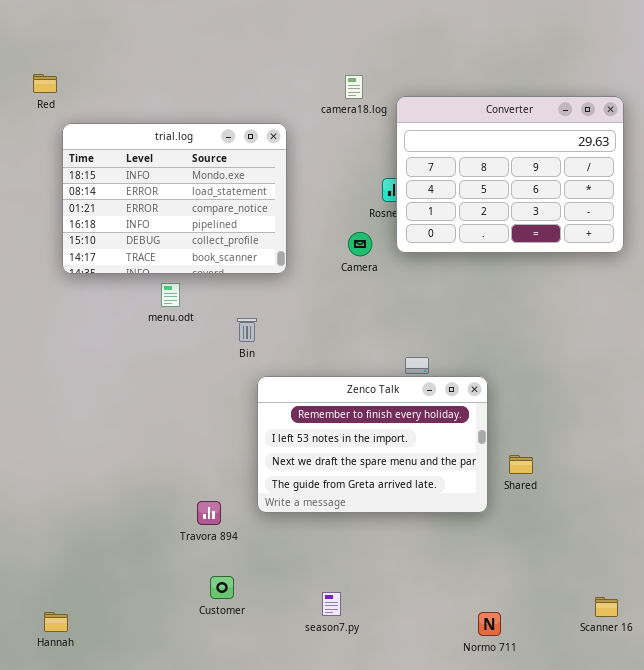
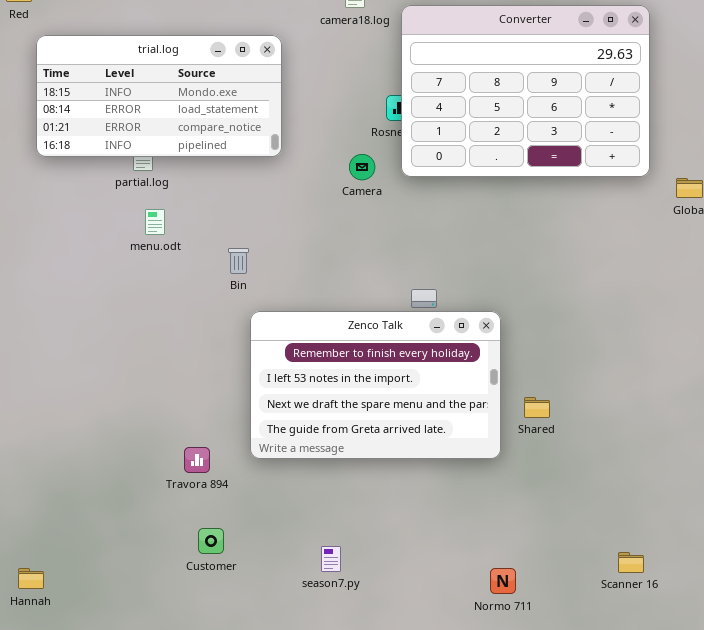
trial.log: [62,123,287,274] -> [36,35,282,157], resized

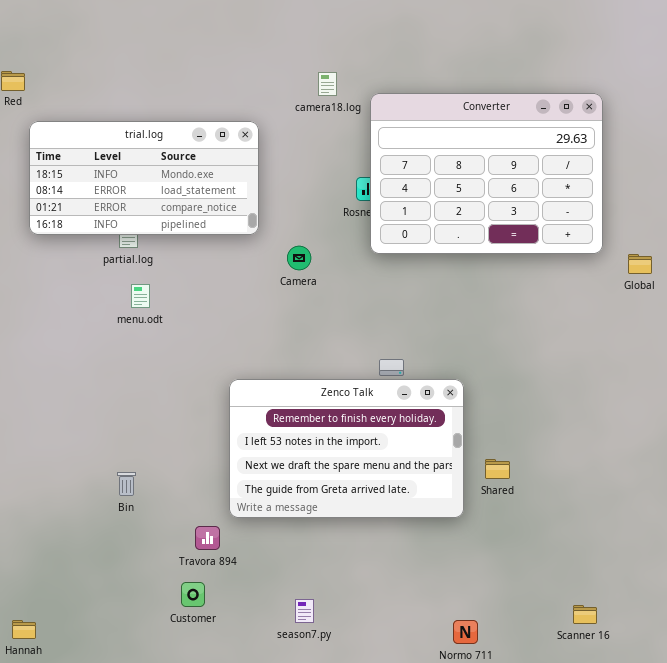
Camera: [349,154,375,180] -> [287,246,311,270], moved
Bin: [228,248,249,274] -> [117,472,136,496], moved
Travora 894: [184,447,210,473] -> [195,526,220,550], moved

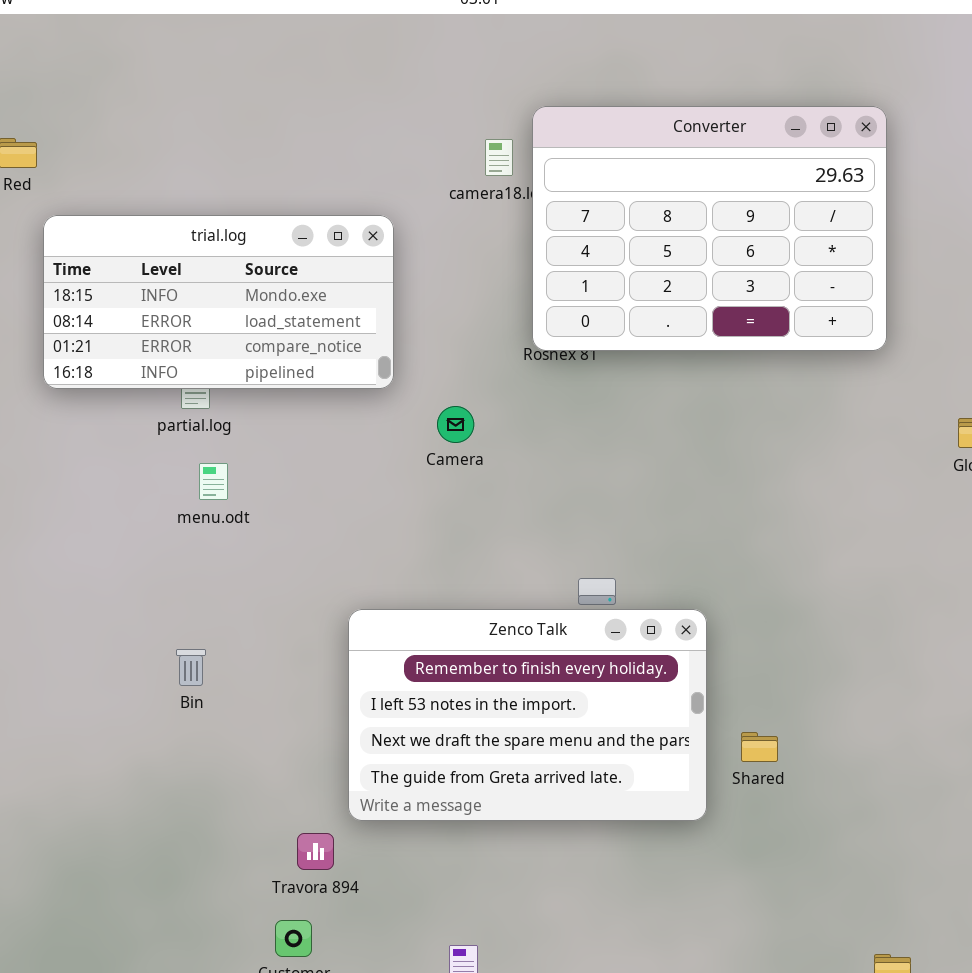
Converter: [370,93,603,254] -> [532,106,887,351], moved
Bin: [117,472,136,496] -> [176,649,206,686], moved

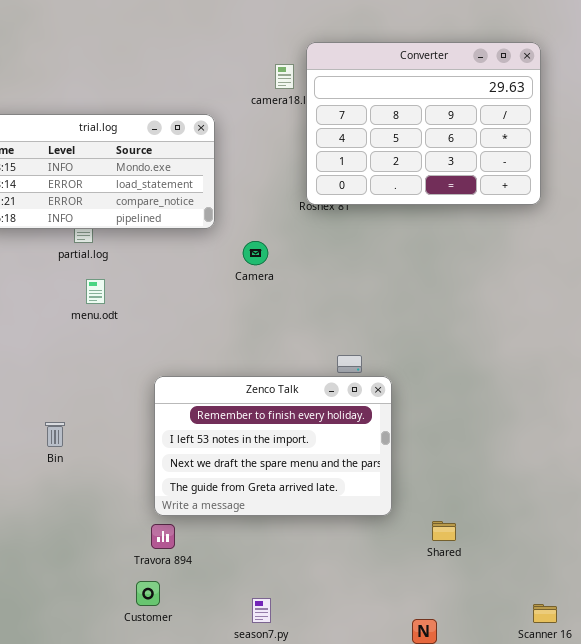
Zenco Talk: [348,609,707,821] -> [154,376,392,516], moved
Bin: [176,649,206,686] -> [45,422,65,447], moved
Shared: [741,732,778,762] -> [432,521,456,541], moved

